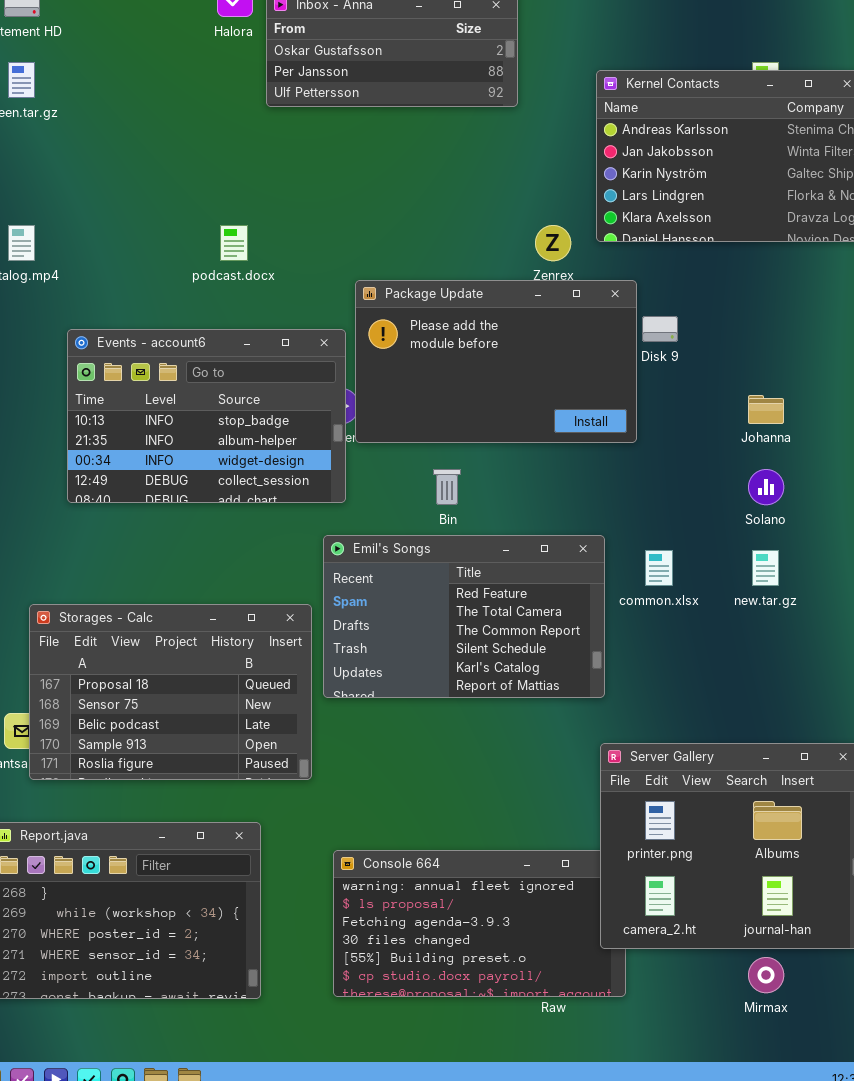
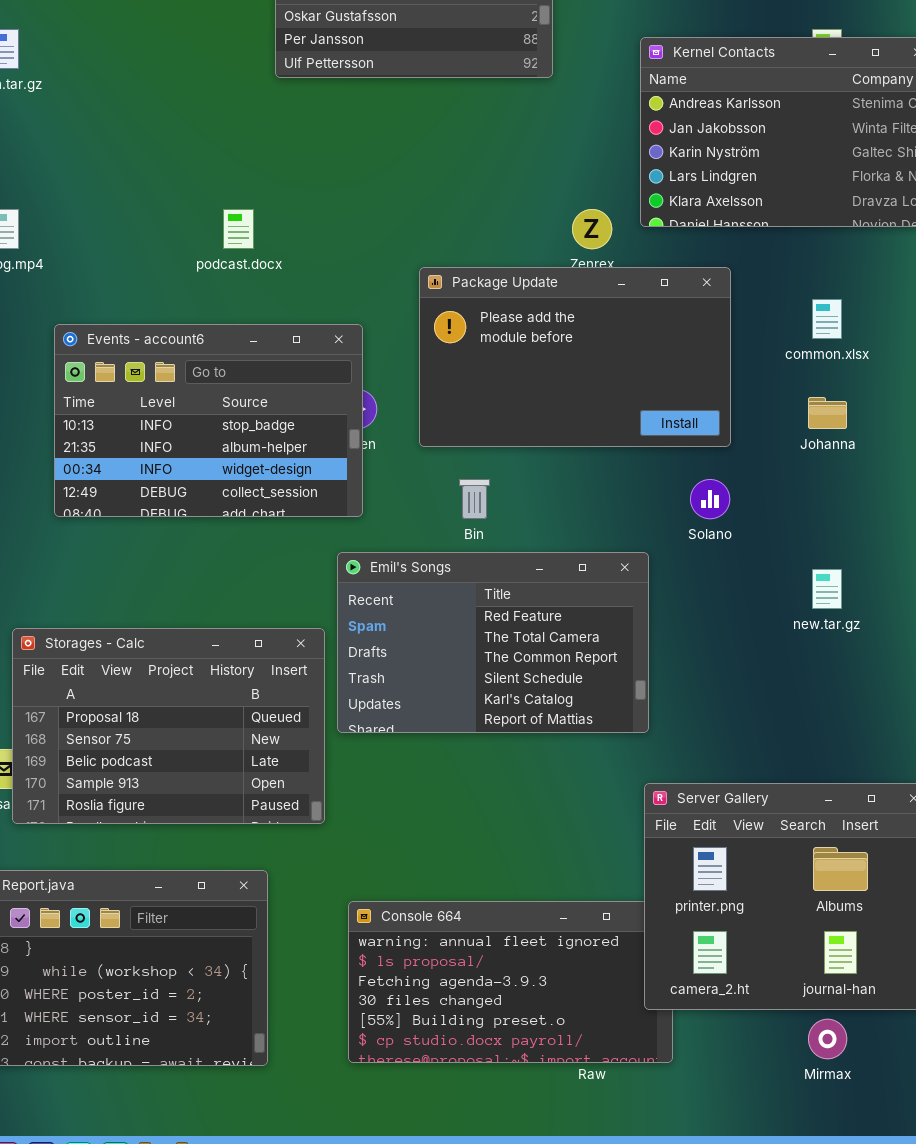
Package Update: [355,280,637,443] -> [419,267,731,447], moved
Solano: [748,469,784,505] -> [690,479,730,519], moved
common.xlsx: [645,550,673,586] -> [812,299,842,339], moved

